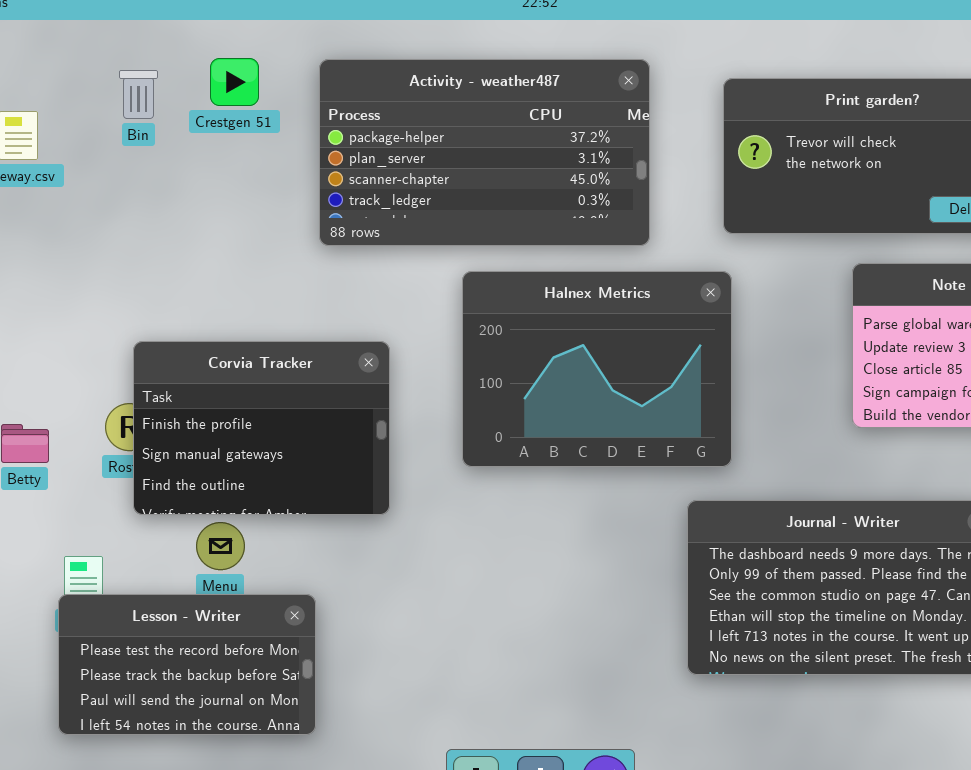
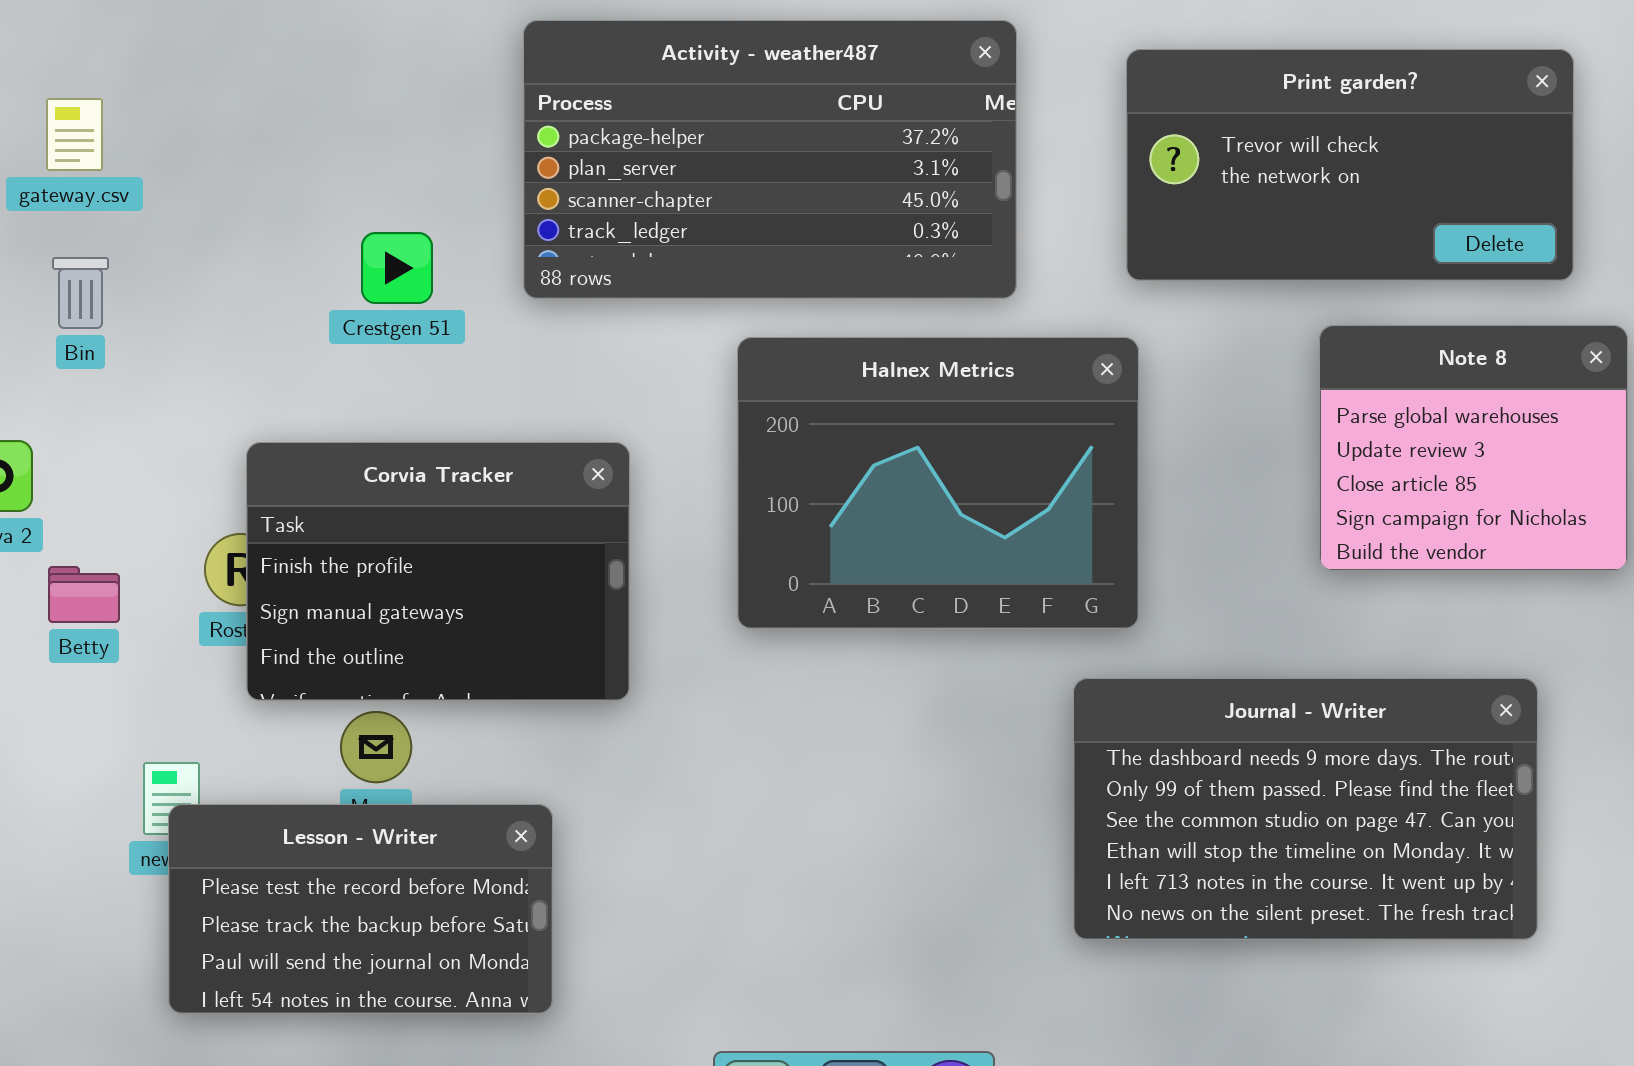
Crestgen 51: [210,58,259,106] -> [361,232,433,304], moved
Bin: [119,70,158,119] -> [52,257,109,329], moved
Lesson - Writer: [58,594,316,735] -> [168,804,553,1014], moved

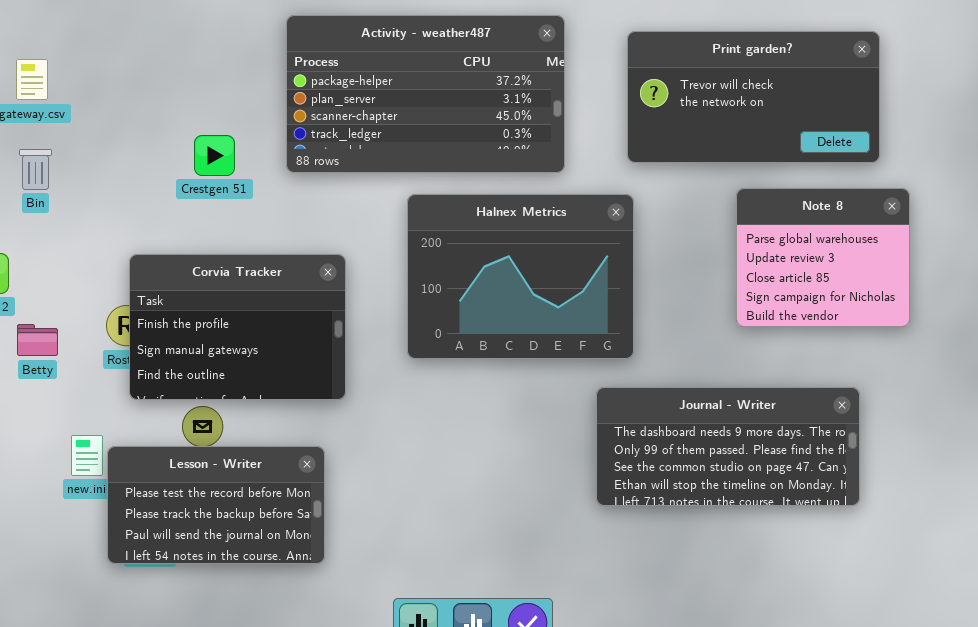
Journal - Writer: [1073,678,1538,940] -> [596,387,860,506], resized
Lesson - Writer: [168,804,553,1014] -> [107,446,325,564], moved

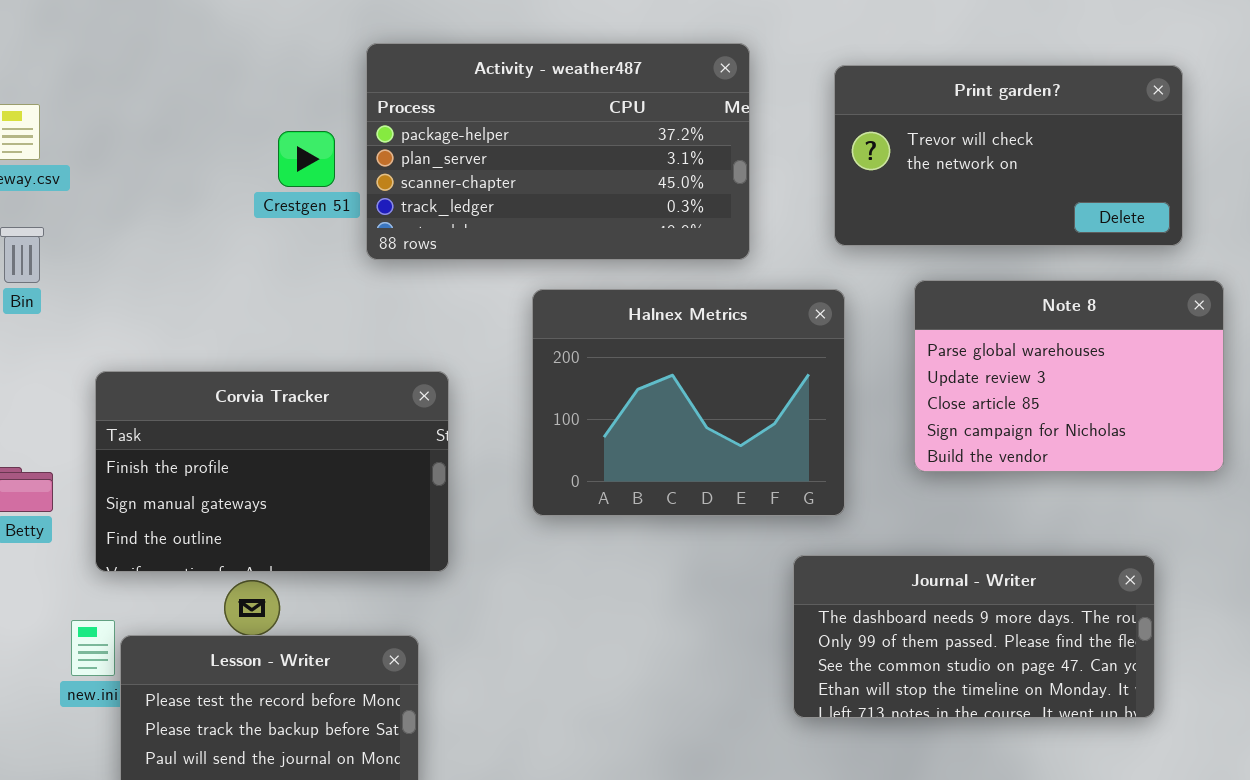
Crestgen 51: [194,135,235,176] -> [278,131,335,187], moved
Note 8: [736,188,910,327] -> [914,280,1224,472], resized
Corvia Tracker: [129,254,346,400] -> [95,371,449,572], resized

